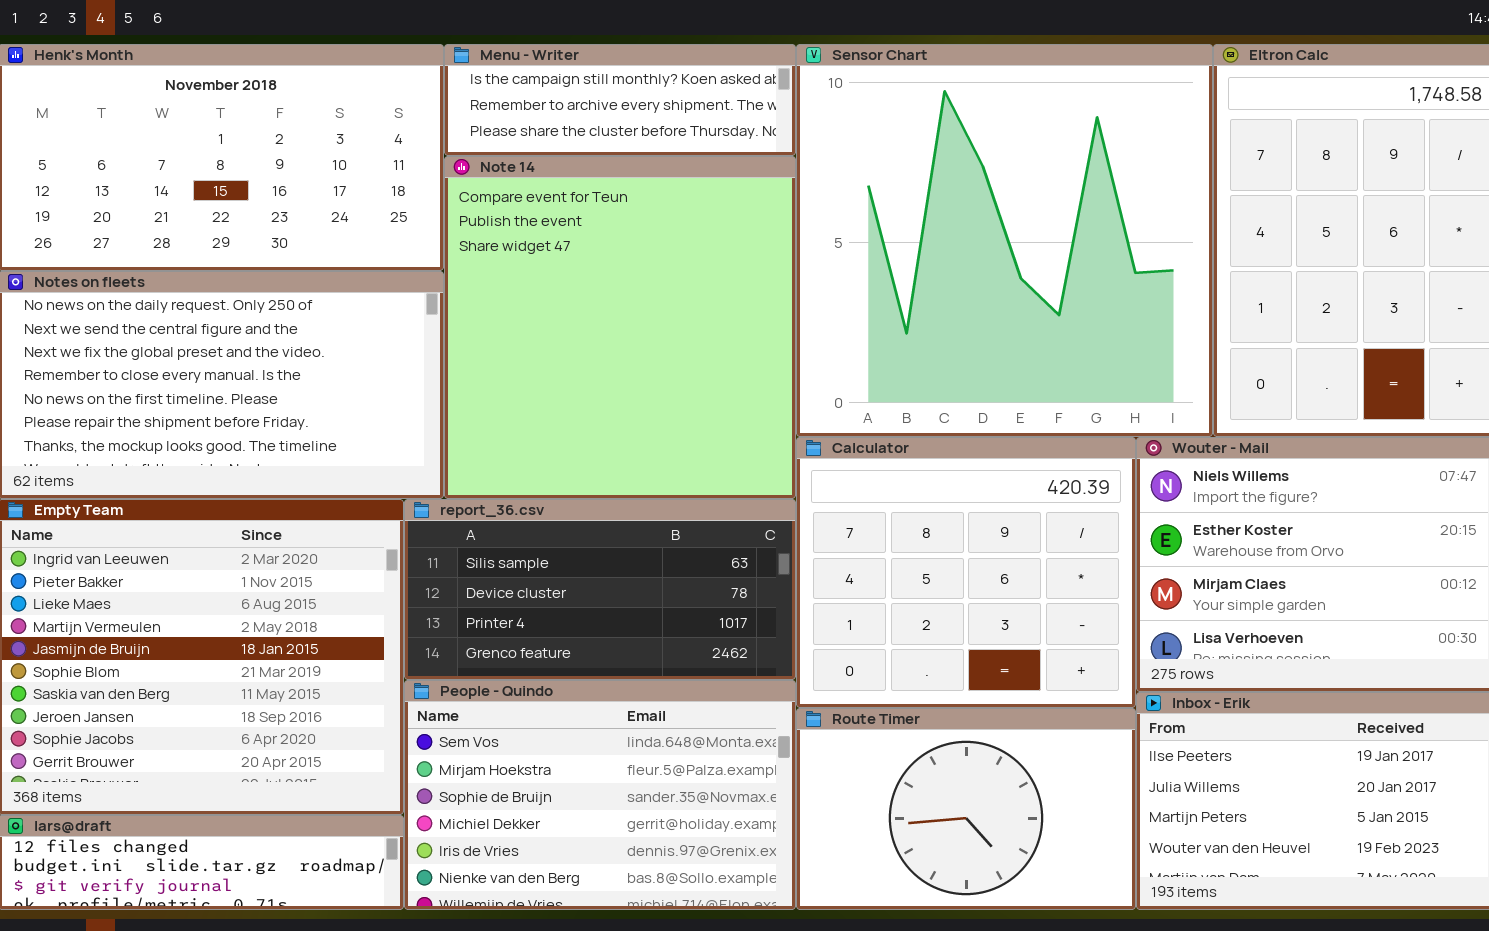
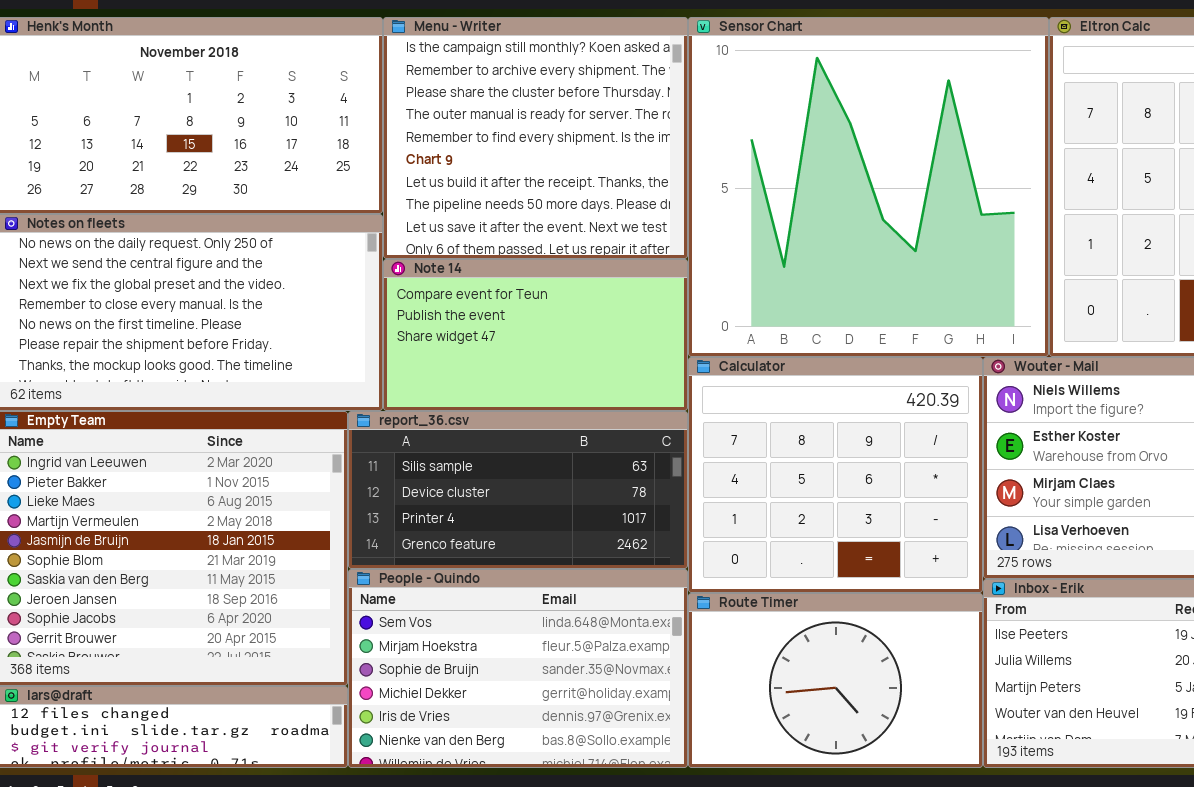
Menu - Writer: [444,44,796,156] -> [383,17,688,259], resized
Note 14: [444,156,796,499] -> [383,259,688,411], resized

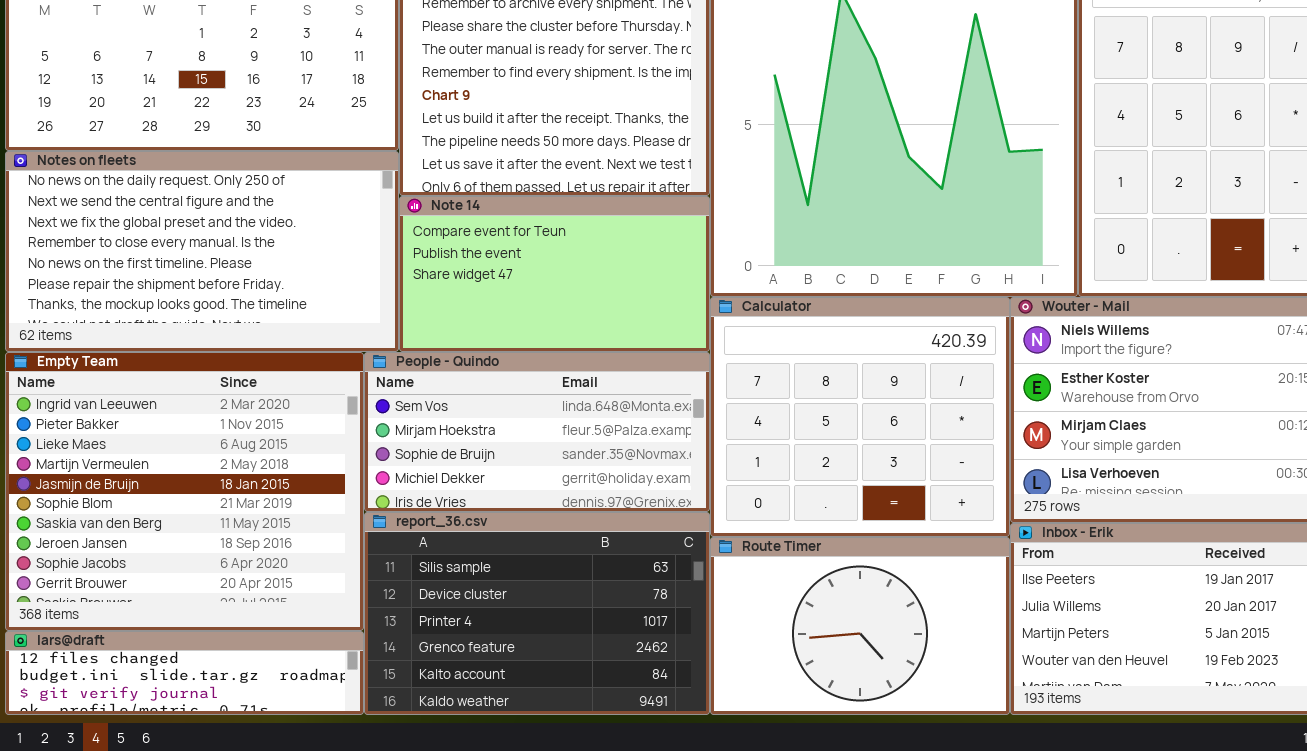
report_36.csv: [348,411,688,569] -> [364,512,710,715], moved, resized
People - Quindo: [348,569,688,768] -> [364,352,710,512], moved, resized

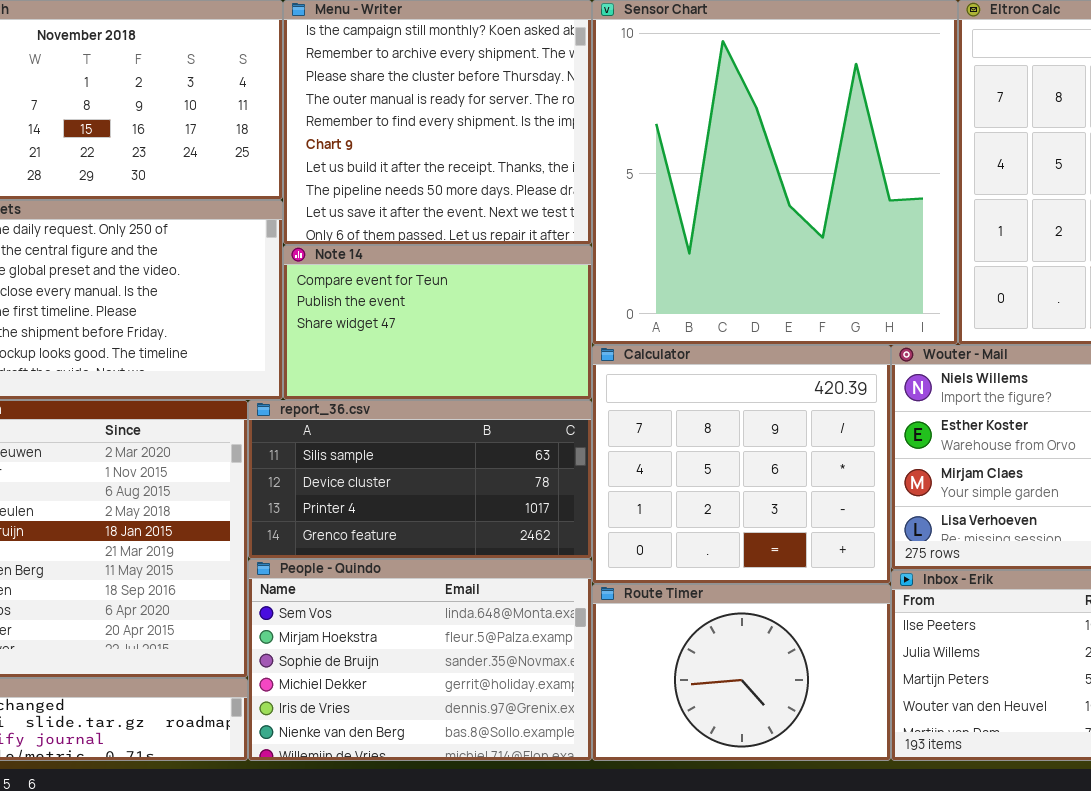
People - Quindo: [364,352,710,512] -> [248,559,592,761], moved, resized
report_36.csv: [364,512,710,715] -> [248,400,592,559], moved, resized

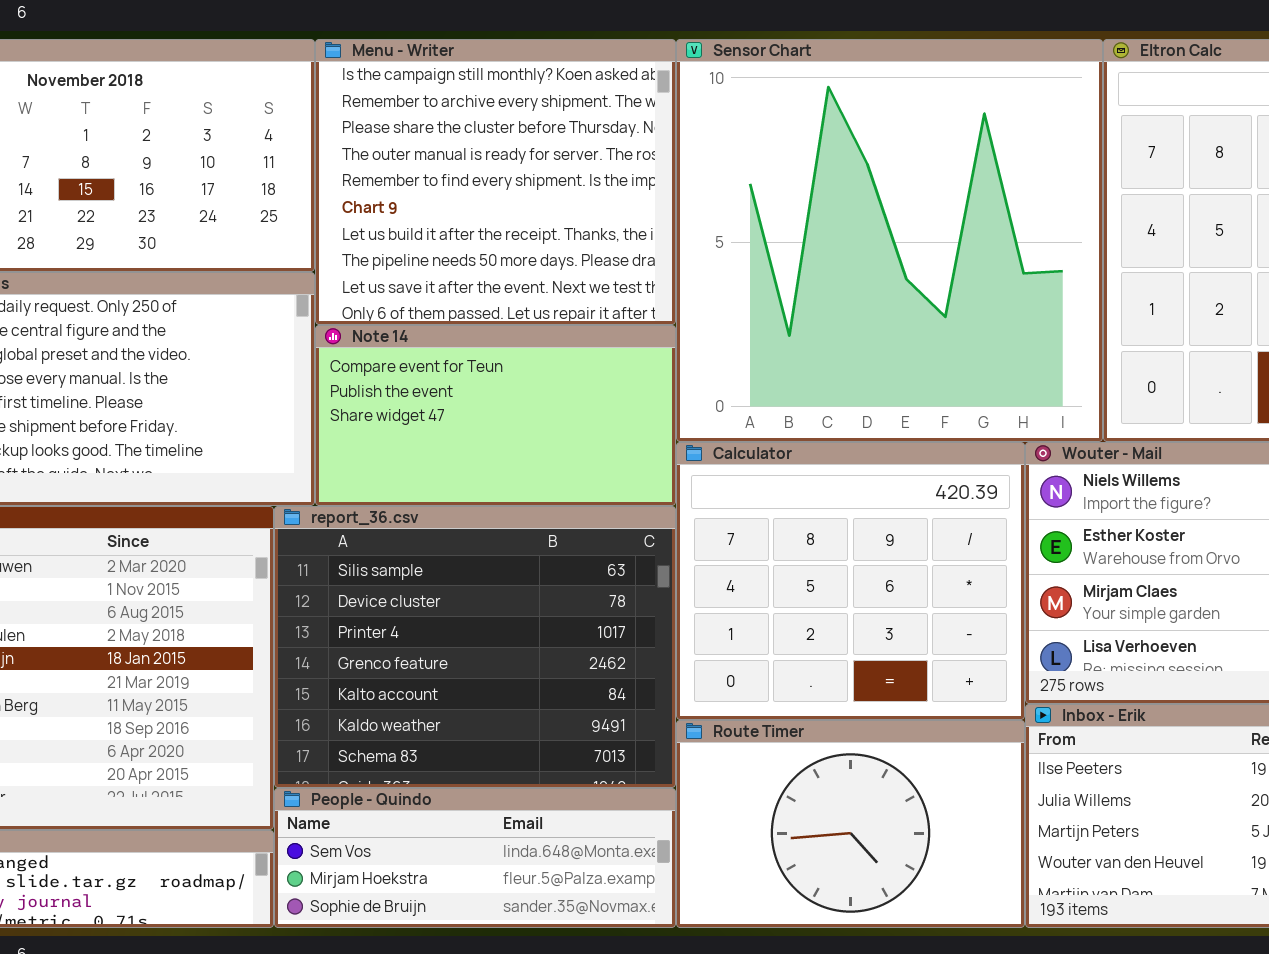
report_36.csv: [248,400,592,559] -> [274,506,676,788], resized
People - Quindo: [248,559,592,761] -> [274,788,676,928], resized

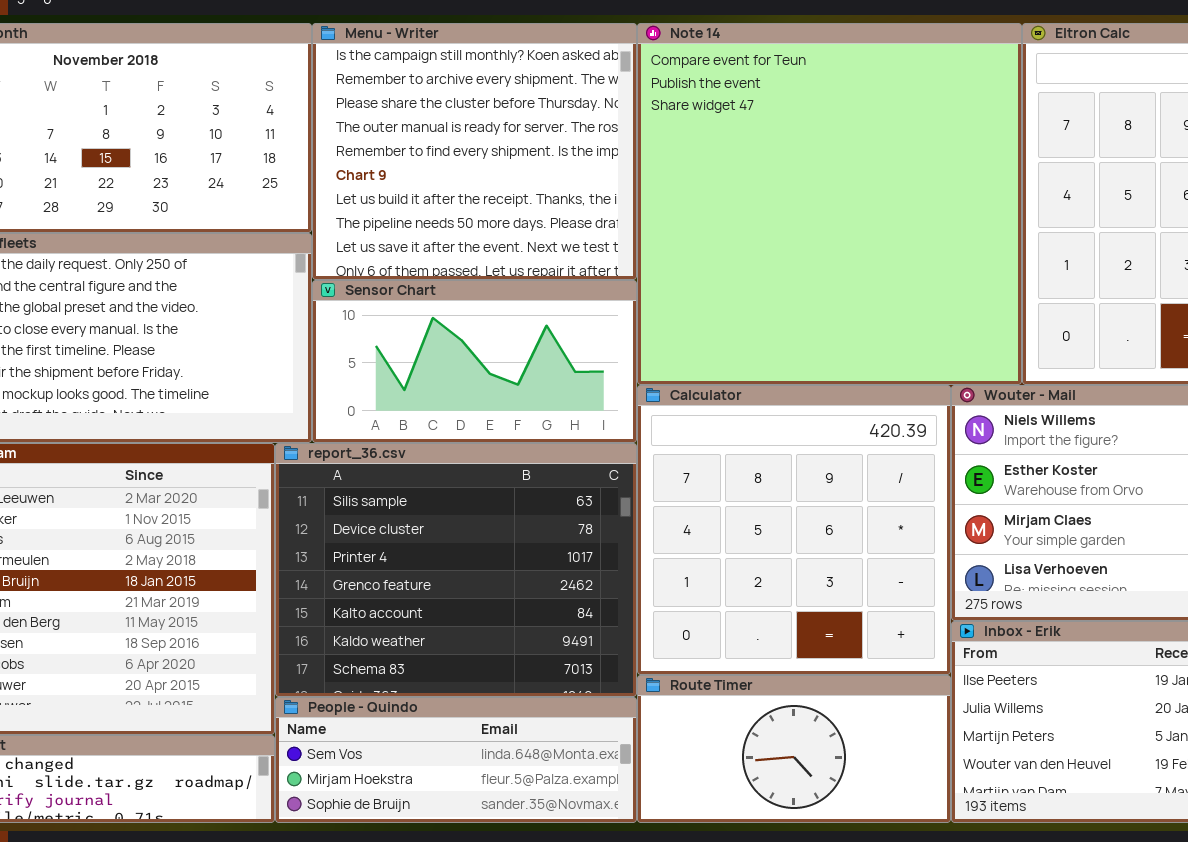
Sensor Chart: [676,39,1103,442] -> [312,280,637,443], moved, resized
Note 14: [315,325,676,506] -> [637,23,1022,385], moved, resized
Calculator: [676,442,1025,720] -> [637,385,951,675], resized
Route Timer: [676,720,1025,928] -> [637,675,951,823], resized

